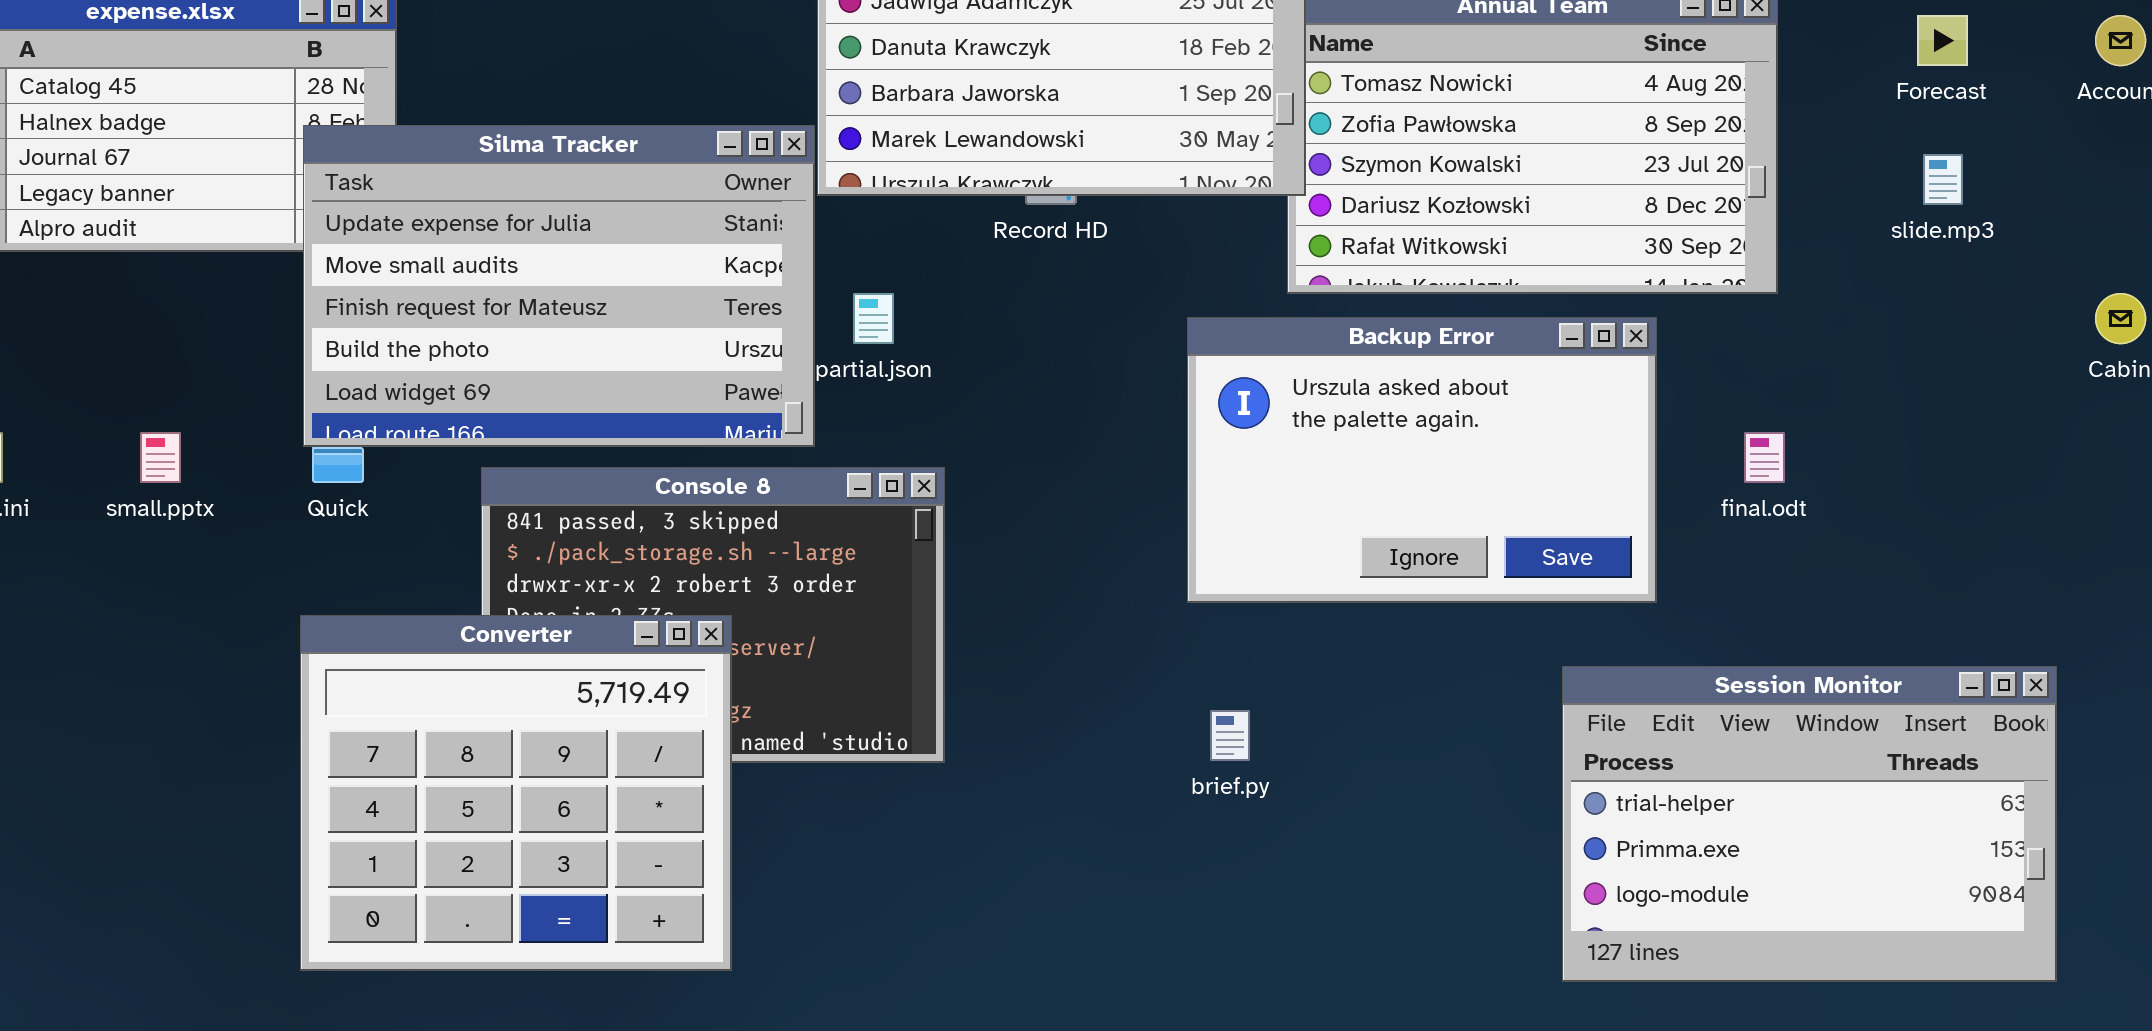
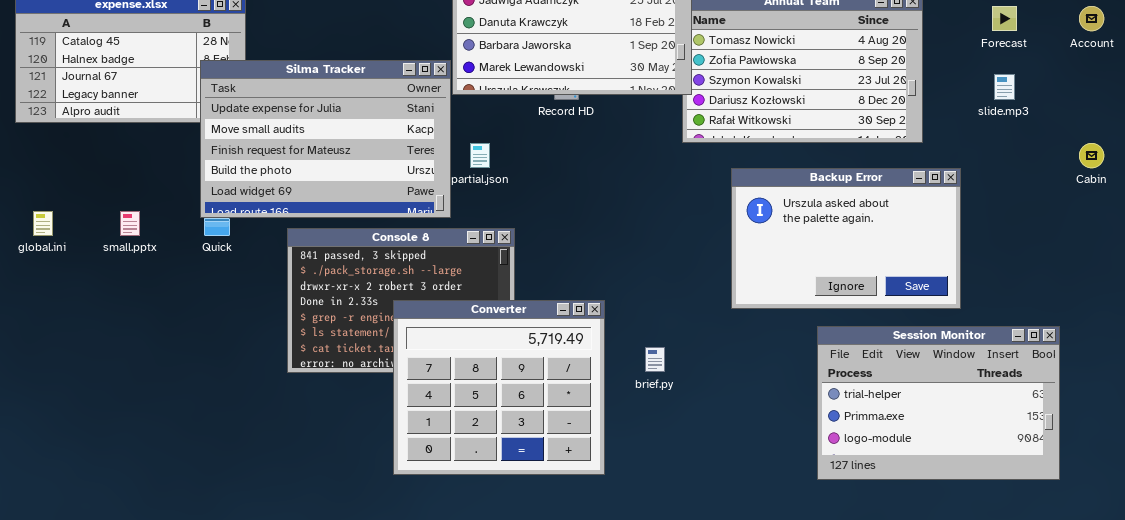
Backup Error: [1187,317,1657,603] -> [731,168,961,309], moved
Converter: [300,615,732,971] -> [393,300,605,475], moved

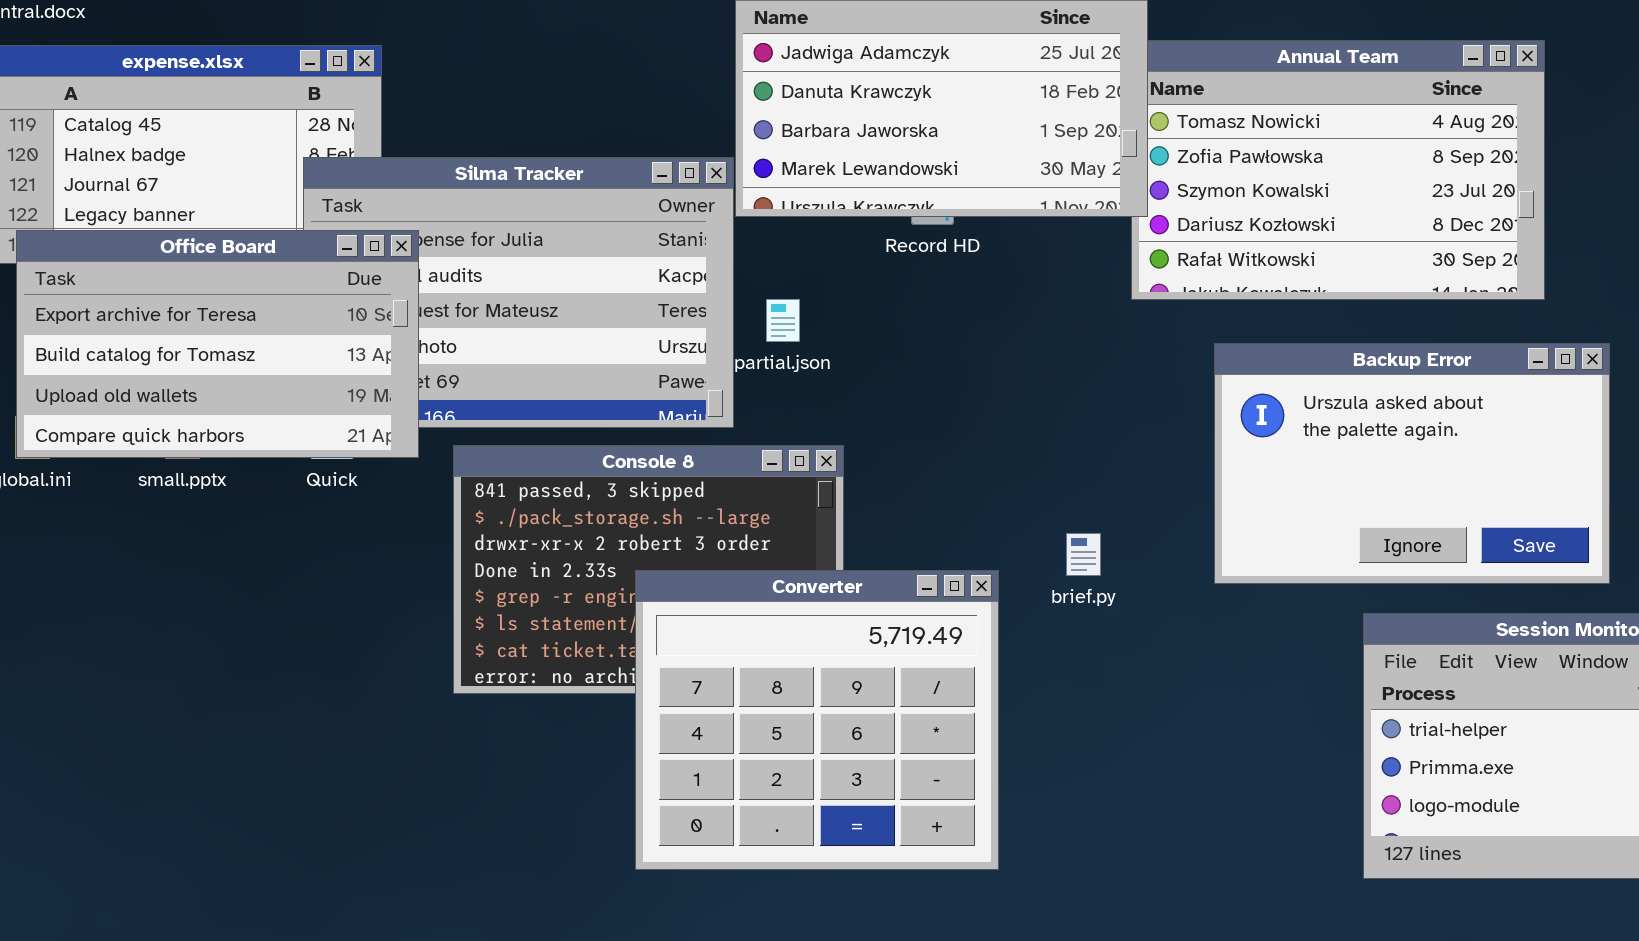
Office Board: none -> [16,230,419,458], opened
brief.py: [645,347,665,372] -> [1066,533,1101,576], moved

